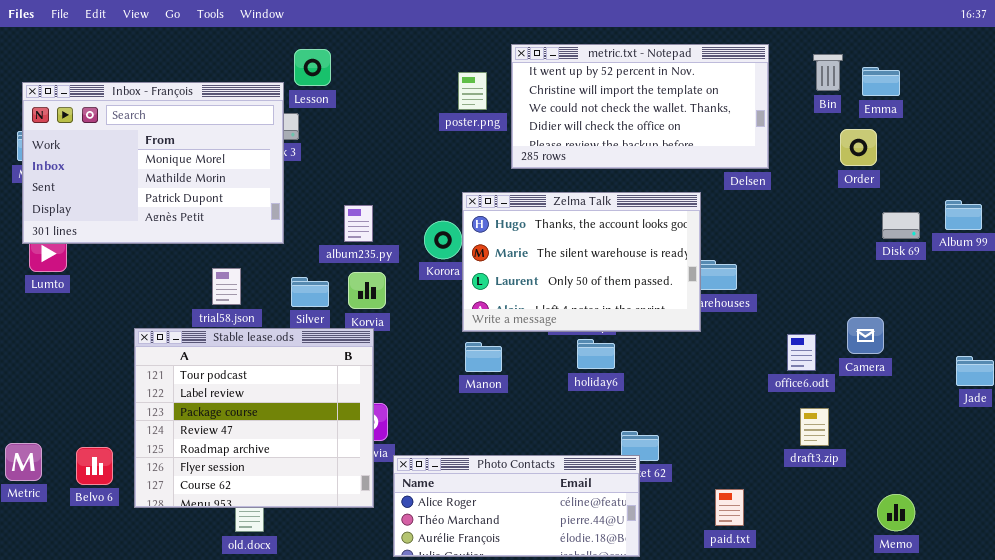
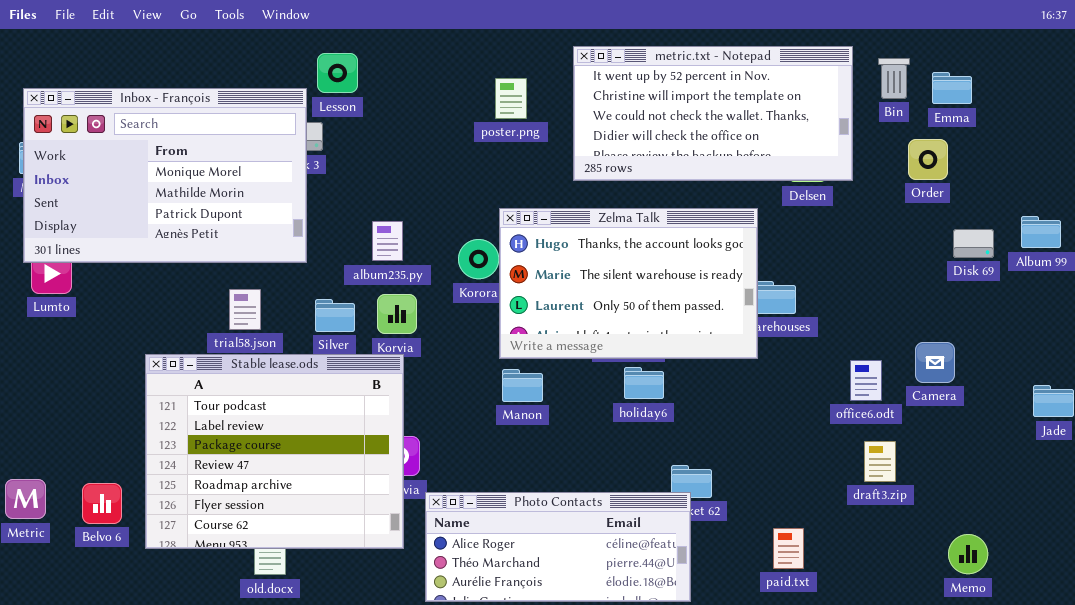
metric.txt - Notepad: [511,44,769,169] -> [573,46,853,181], moved

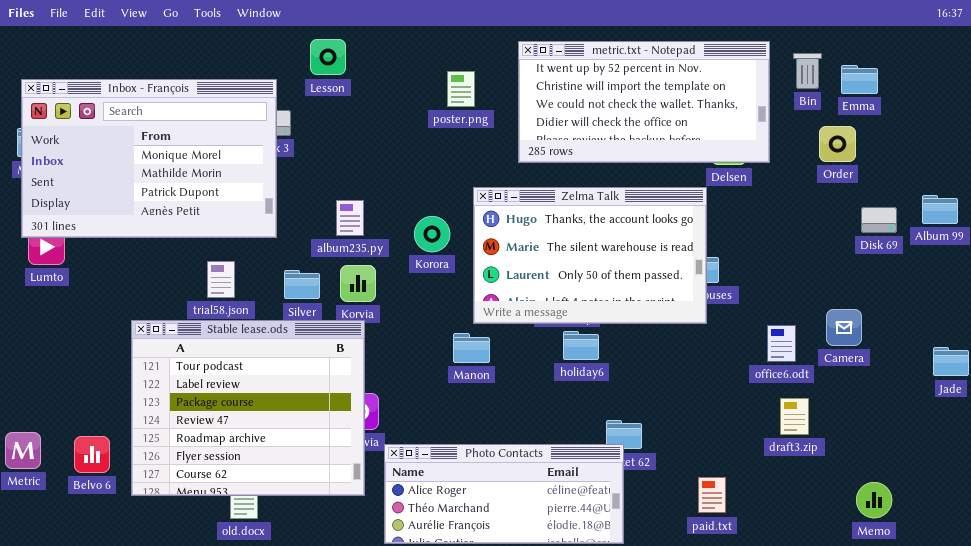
Lesson: [317,53,358,93] -> [310,39,346,75], moved
Zelma Talk: [499,208,758,359] -> [473,187,707,324], moved

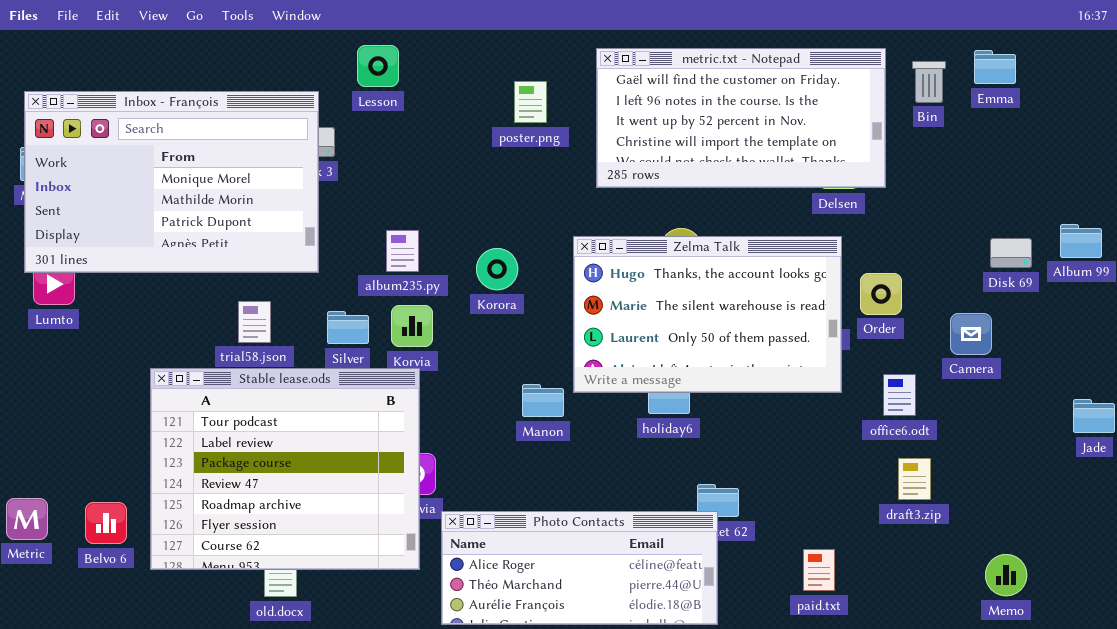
metric.txt - Notepad: [518,41,770,163] -> [596,48,886,188], scrolled up 2 rows
Emma: [841,65,878,94] -> [974,50,1016,84], moved
Order: [819,126,856,162] -> [860,273,902,315], moved
Zelma Talk: [473,187,707,324] -> [573,236,842,393], moved
Camera: [826,309,862,346] -> [950,313,992,355], moved

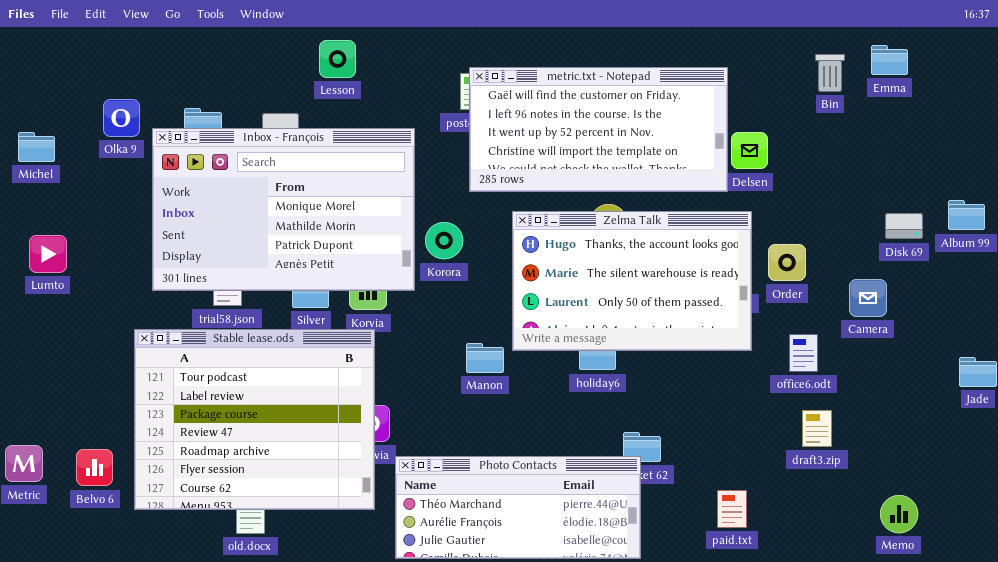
metric.txt - Notepad: [596,48,886,188] -> [469,67,728,192], moved
Inbox - François: [24,91,319,273] -> [152,128,415,291], moved
Photo Contacts: [441,511,718,625] -> [395,456,641,559], scrolled down 1 row

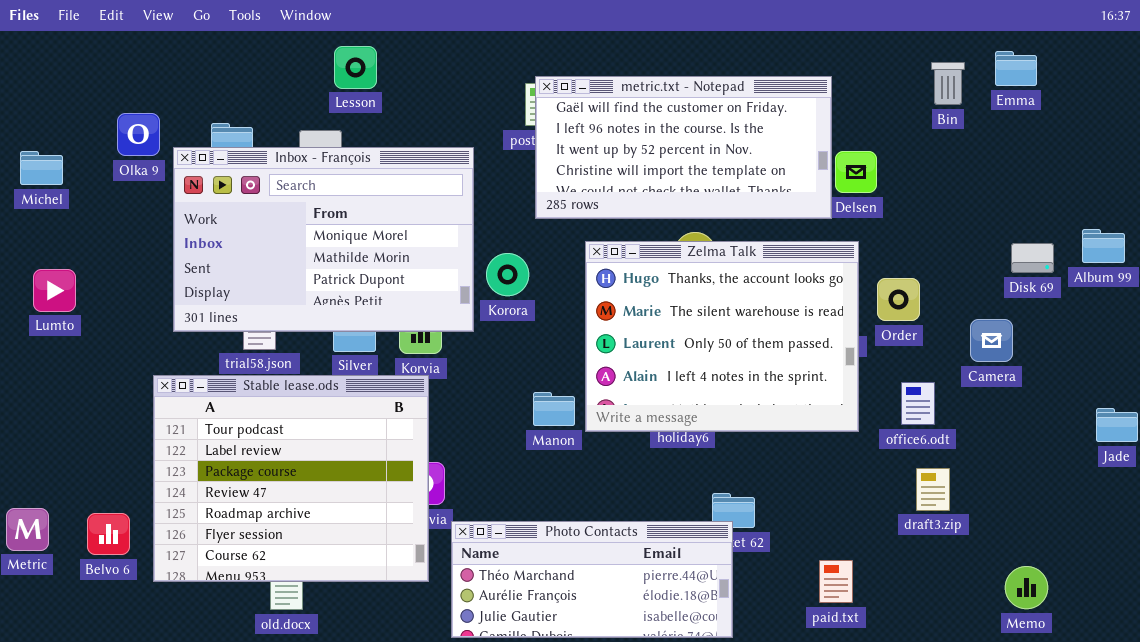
Lesson: [319,40,356,78] -> [334,46,377,89], moved
Zelma Talk: [512,211,752,351] -> [585,241,859,432], resized

